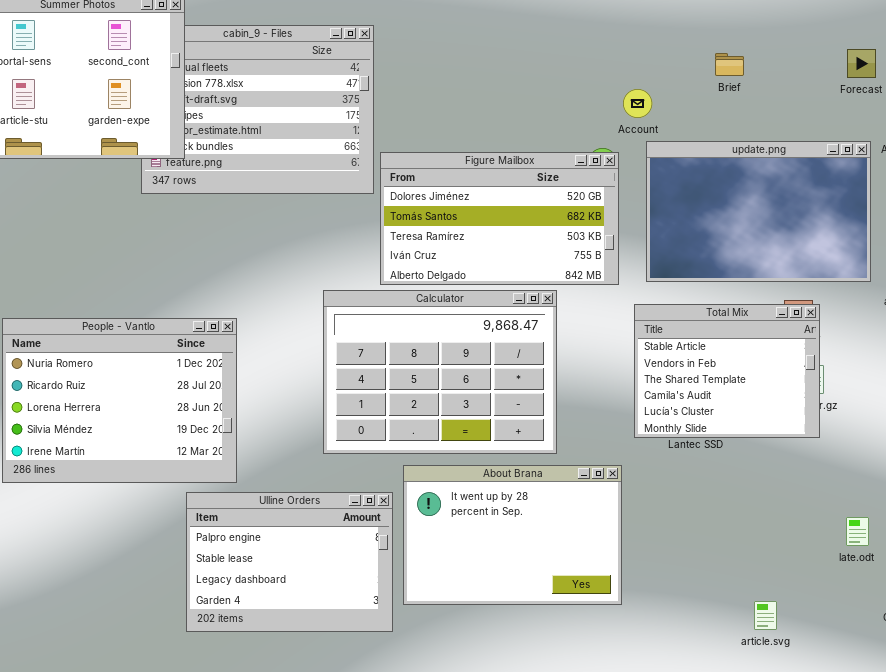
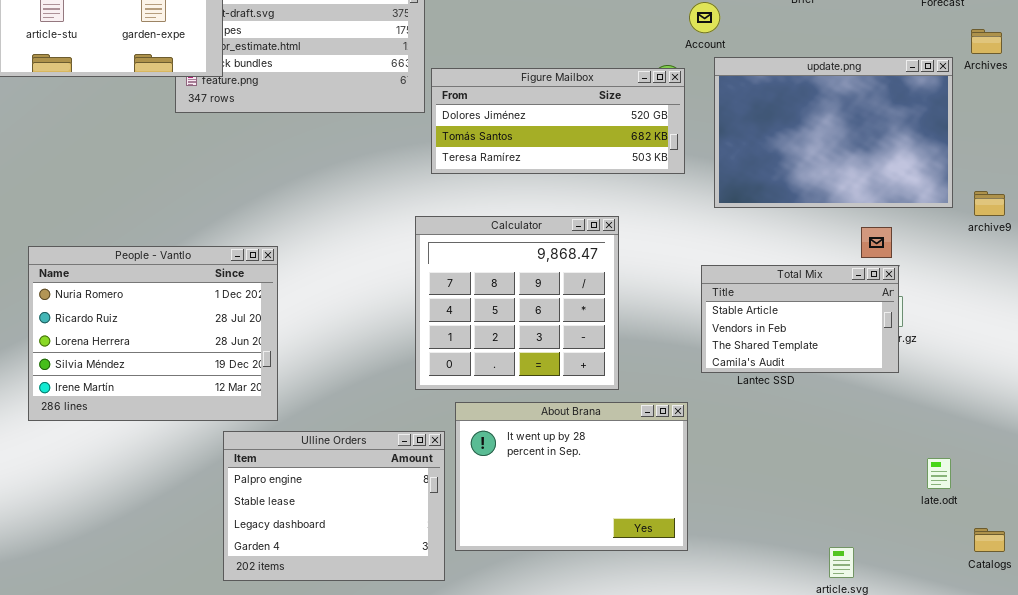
Figure Mailbox: [380,152,619,285] -> [431,68,685,174], resized
Calculator: [323,290,557,454] -> [415,216,619,390], resized
Total Mix: [634,304,820,438] -> [701,265,899,373], resized

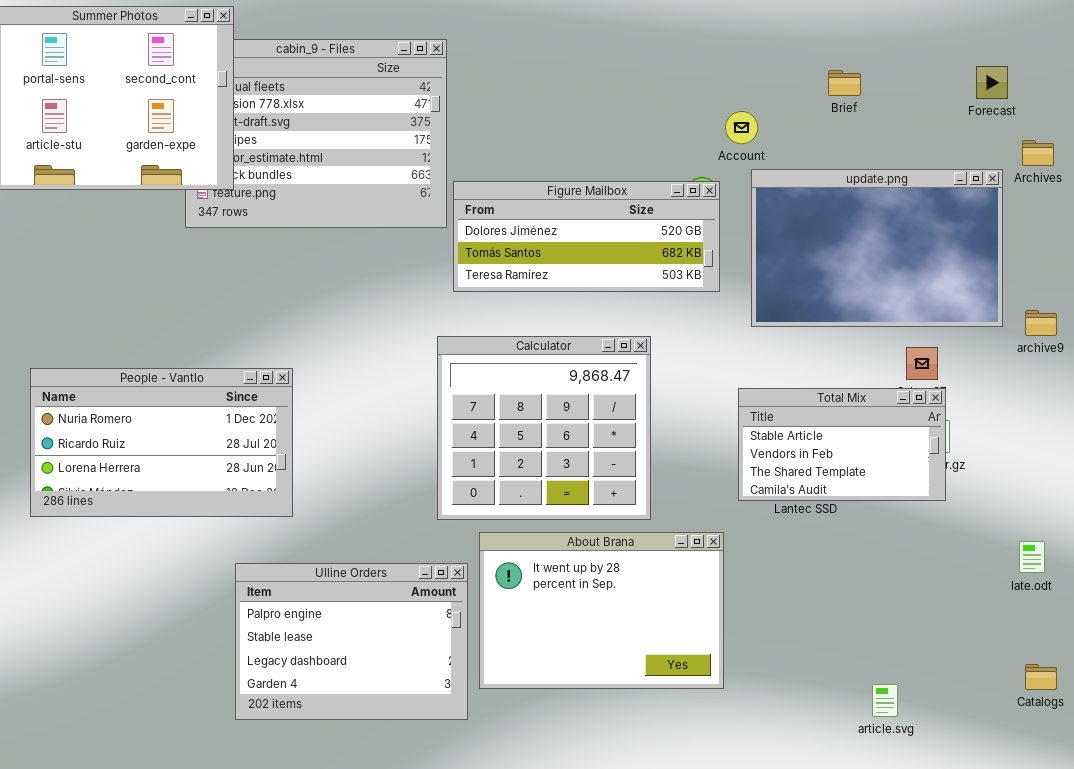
People - Vantlo: [28,246,278,421] -> [30,368,293,517], resized
late.odt: [927,458,951,489] -> [1019,541,1045,573], moved

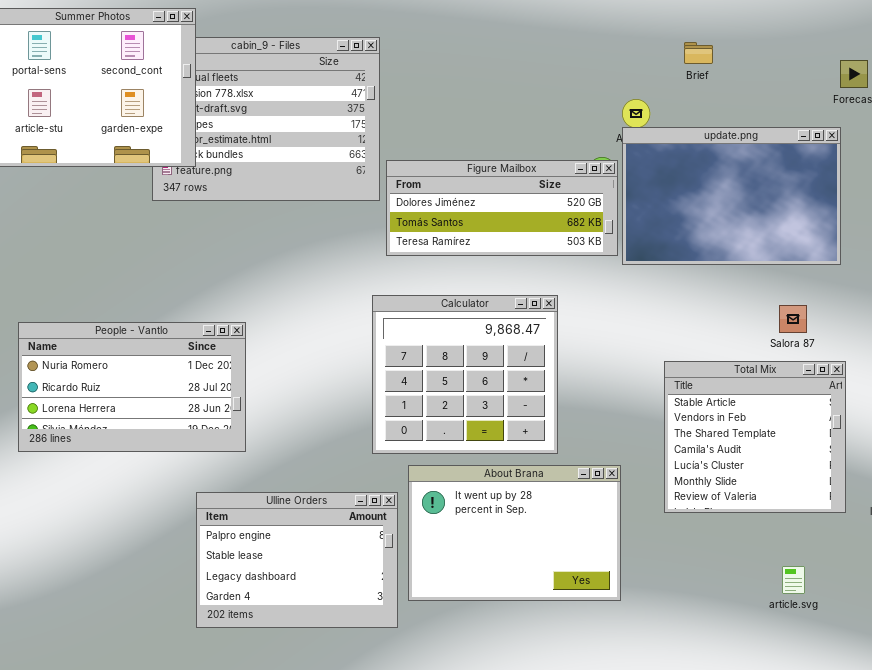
Brief: [828,70,861,96] -> [684,42,713,64], moved
update.png: [751,169,1003,327] -> [622,127,841,265], moved
Total Mix: [738,388,946,501] -> [664,361,846,513], moved, resized
article.svg: [872,684,898,717] -> [782,566,805,594], moved

